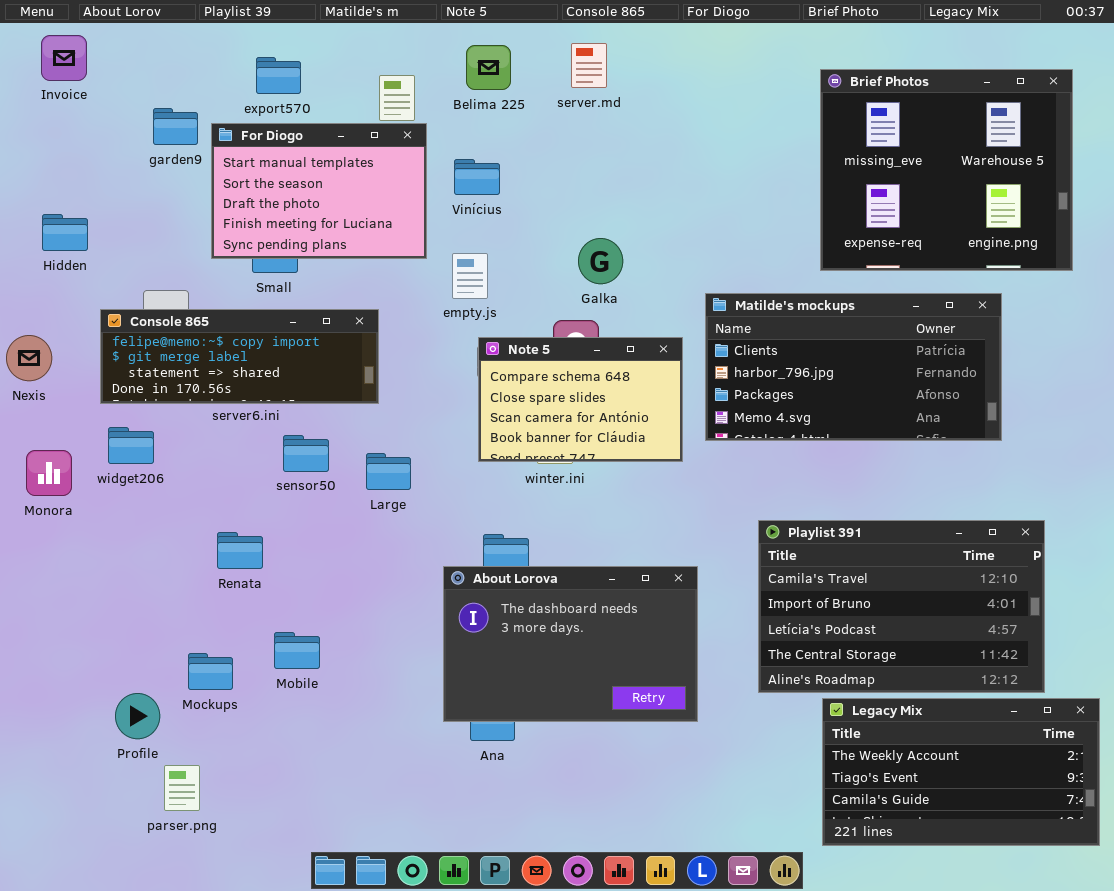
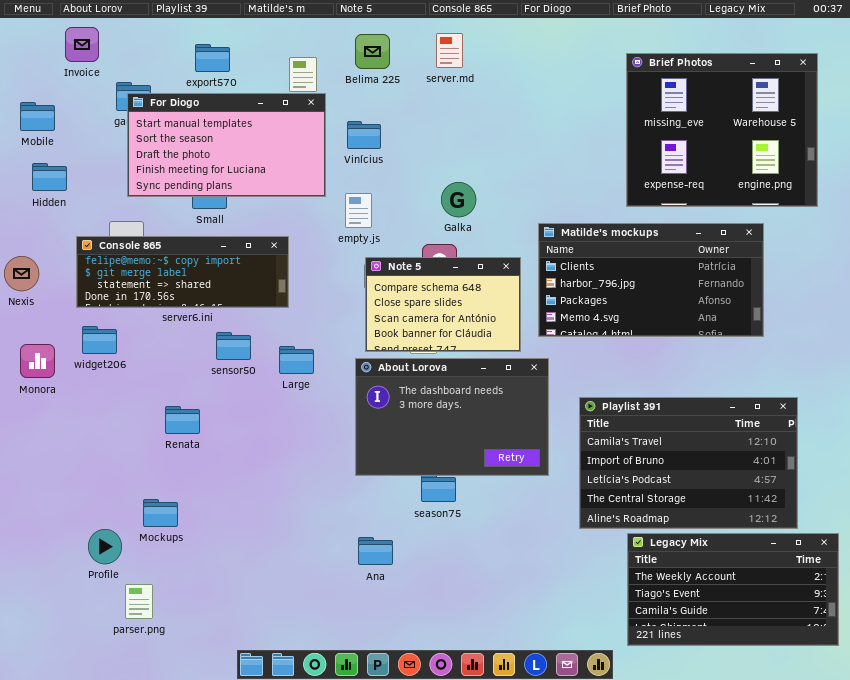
Invoice: [41,35,87,81] -> [65,27,99,62], moved
For Diogo: [211,123,427,259] -> [127,93,326,197], resized
About Lorova: [443,566,698,722] -> [355,358,549,476], moved
Mobile: [274,632,320,669] -> [20,102,55,131], moved

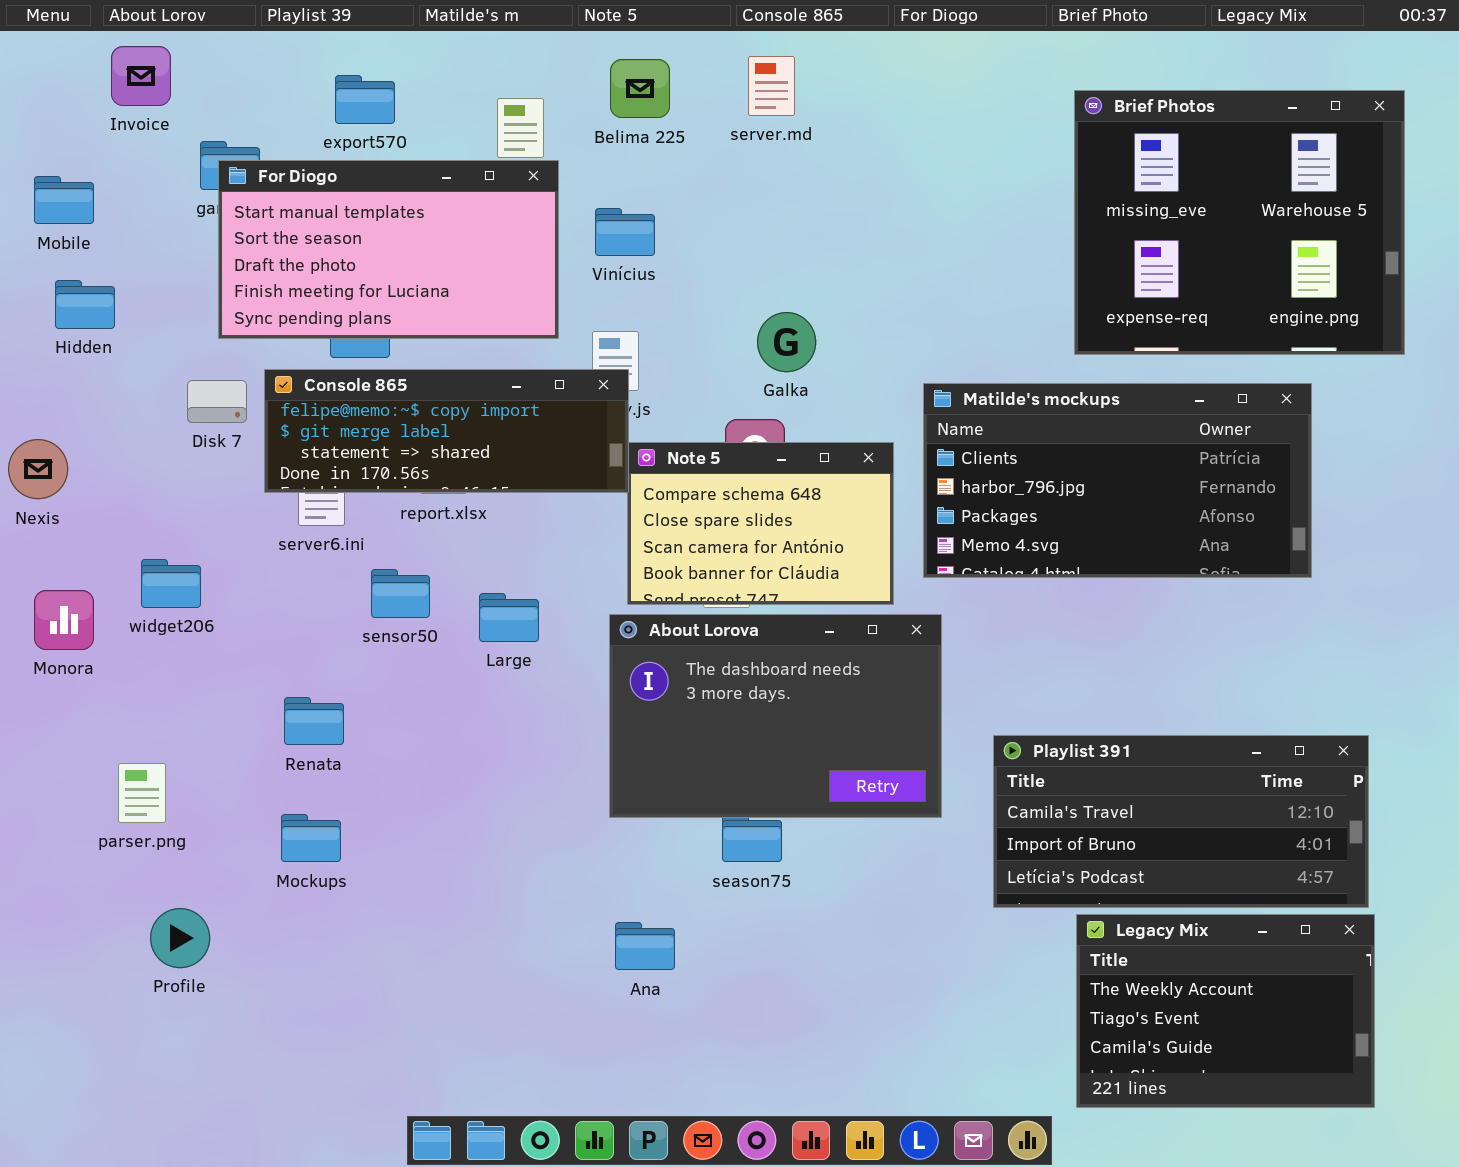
Console 865: [76,236,289,308] -> [264,369,629,493], moved
Playlist 391: [579,397,798,529] -> [993,735,1369,908], resized
Mockups: [143,499,178,527] -> [281,814,341,862], moved
Legacy Mix: [627,533,839,646] -> [1076,914,1375,1108], resized
parser.png: [125,584,153,619] -> [118,763,166,823], moved

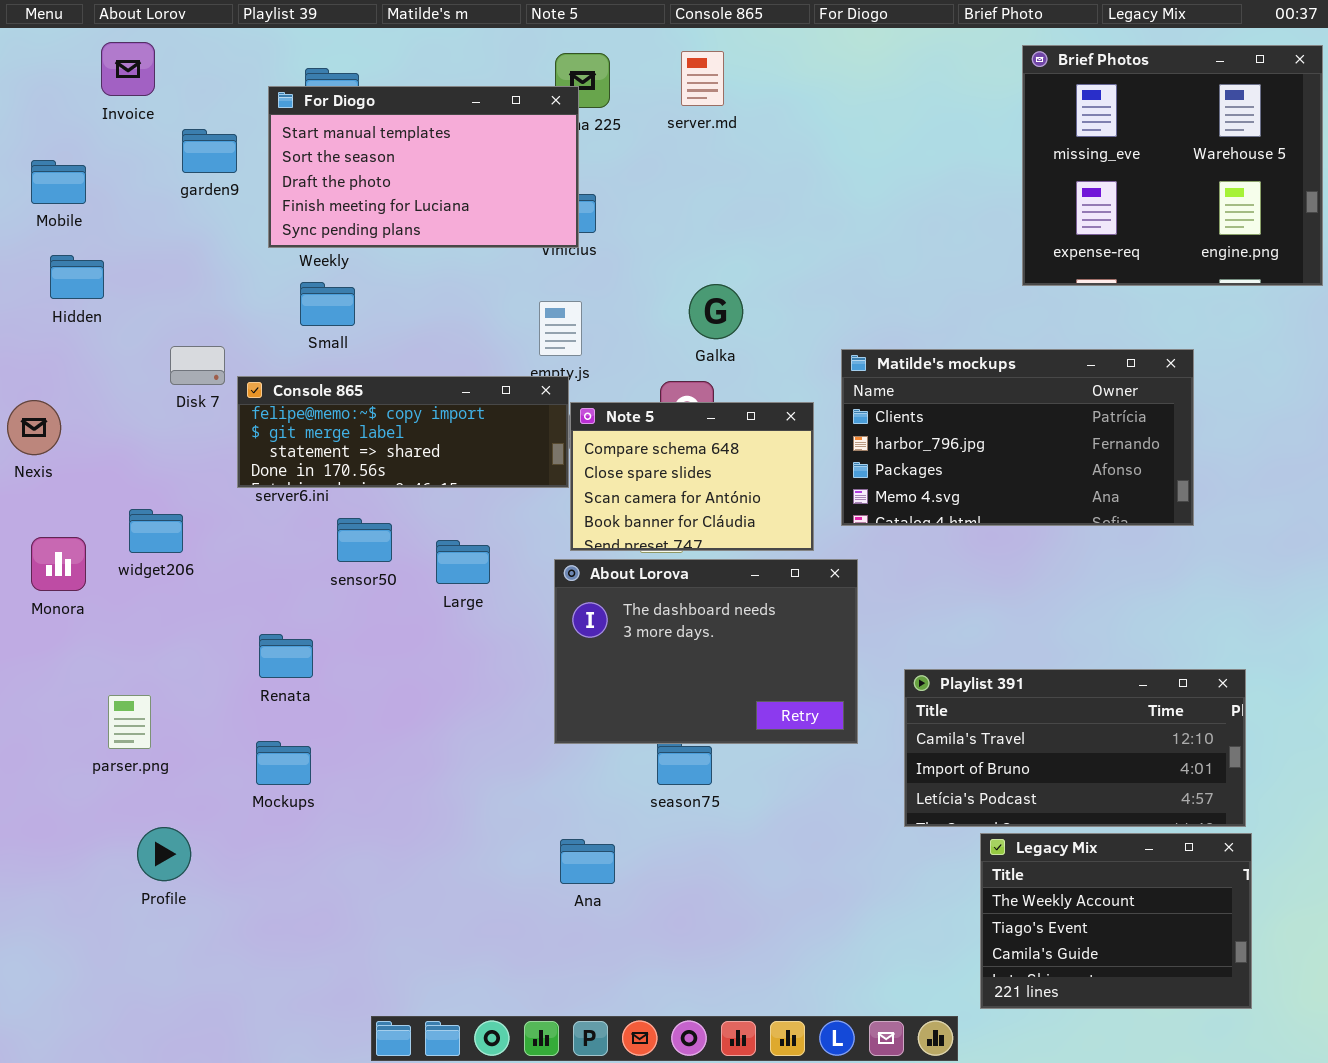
Brief Photos: [1074,90,1405,355] -> [1022,45,1323,286], moved
For Diogo: [218,160,559,339] -> [268,86,579,248], moved
Console 865: [264,369,629,493] -> [237,376,569,488], moved

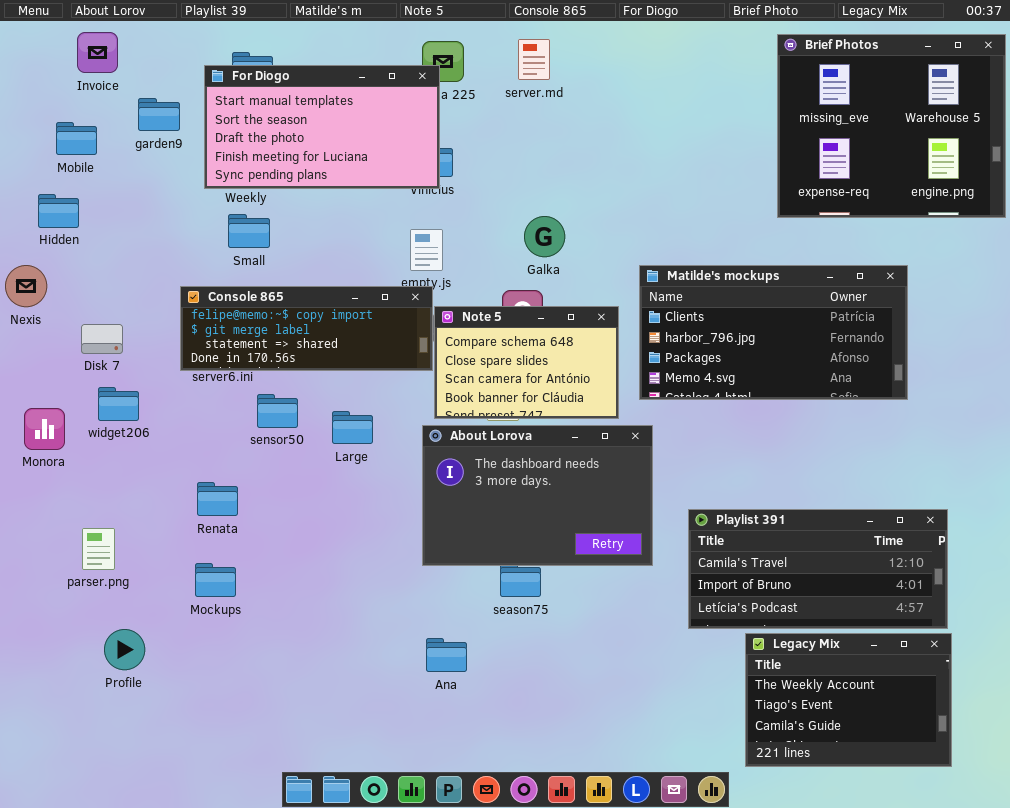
Mobile: [31,160,86,204] -> [56,122,97,155], moved
Disk 7: [170,346,225,385] -> [81,324,123,354], moved
Nexis: [7,400,61,455] -> [5,265,47,307], moved

